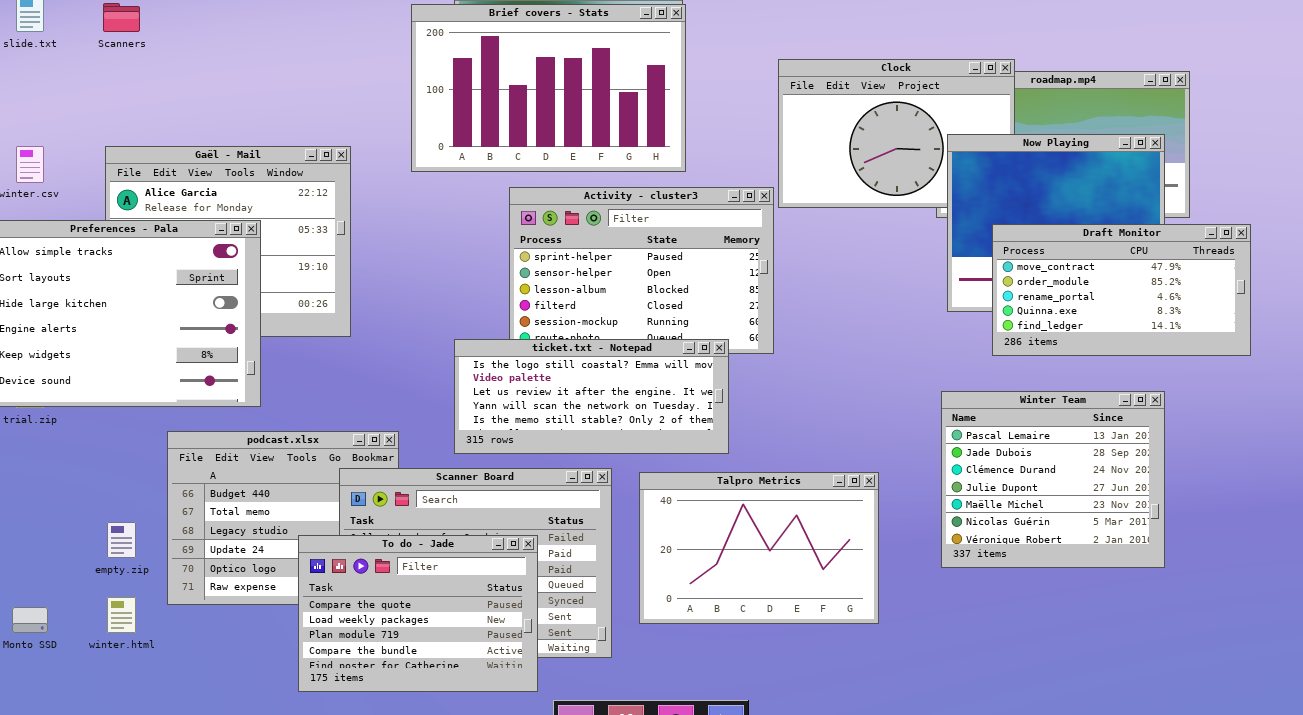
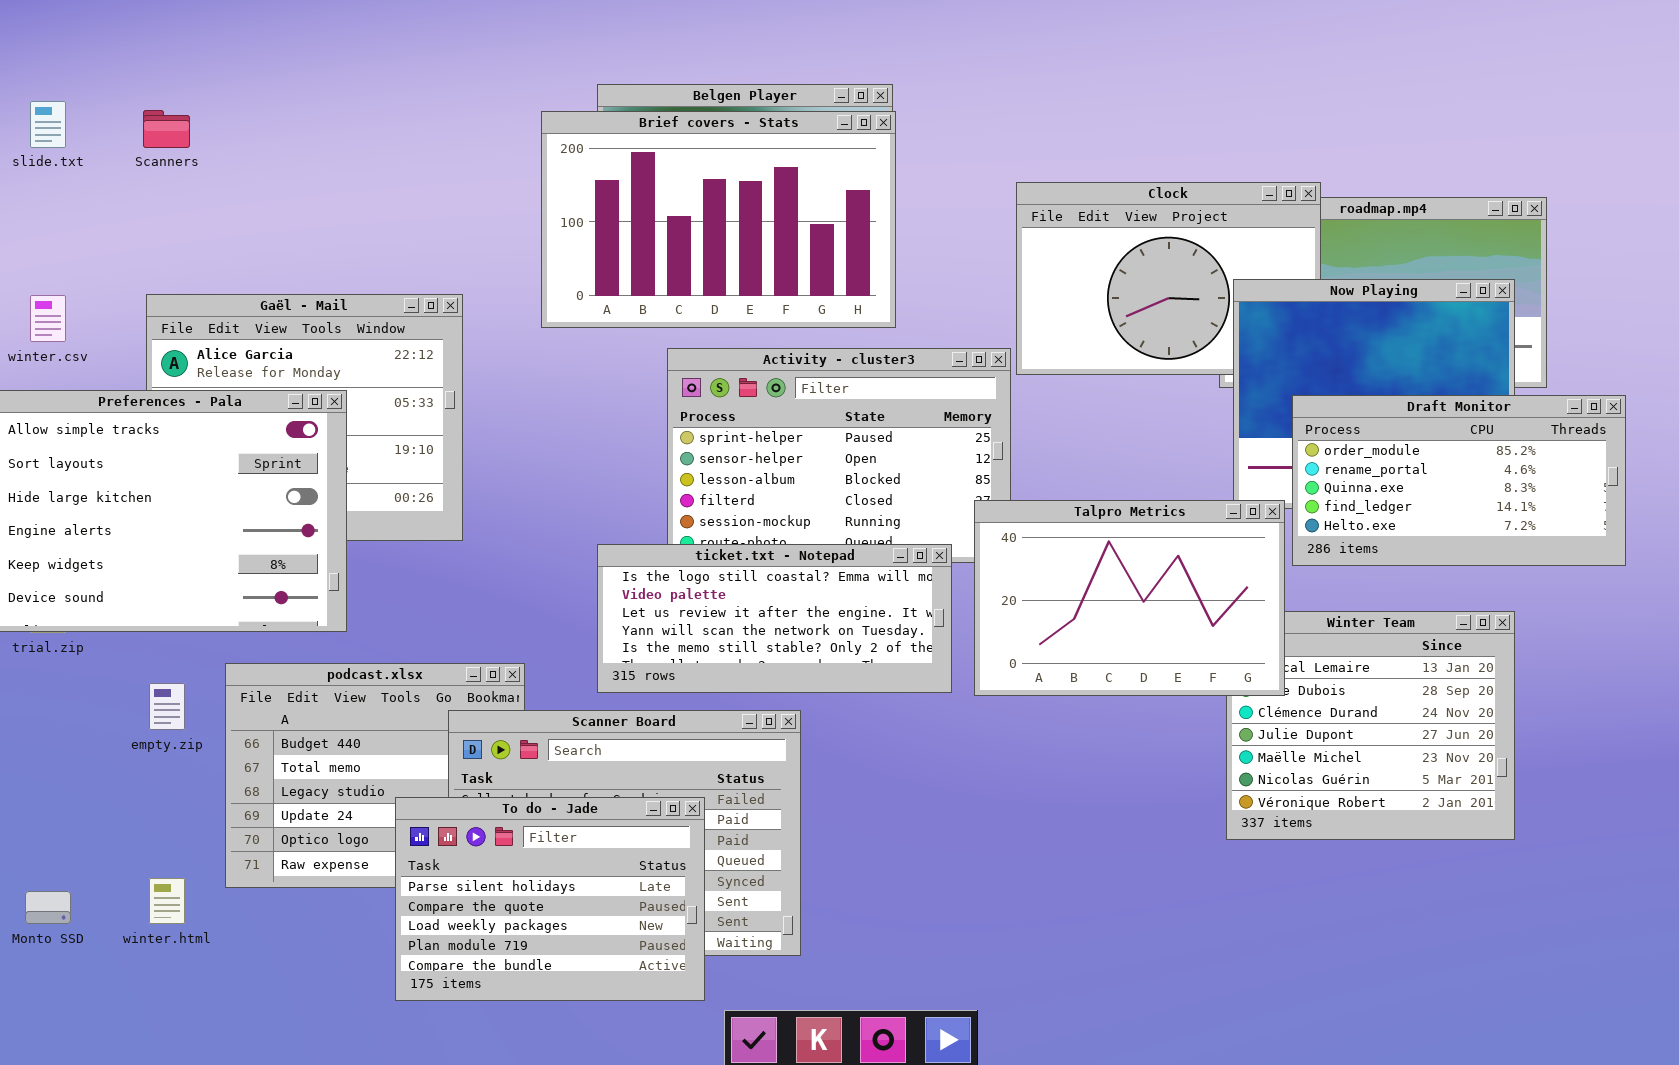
Draft Monitor: [992,224,1251,356] -> [1292,395,1626,566], scrolled down 1 row
Talpro Metrics: [639,472,879,624] -> [974,500,1285,696], moved
empty.zip: [107,522,136,558] -> [149,683,185,730], moved
To do - Jade: [298,535,538,692] -> [395,797,705,1001], scrolled up 1 row

